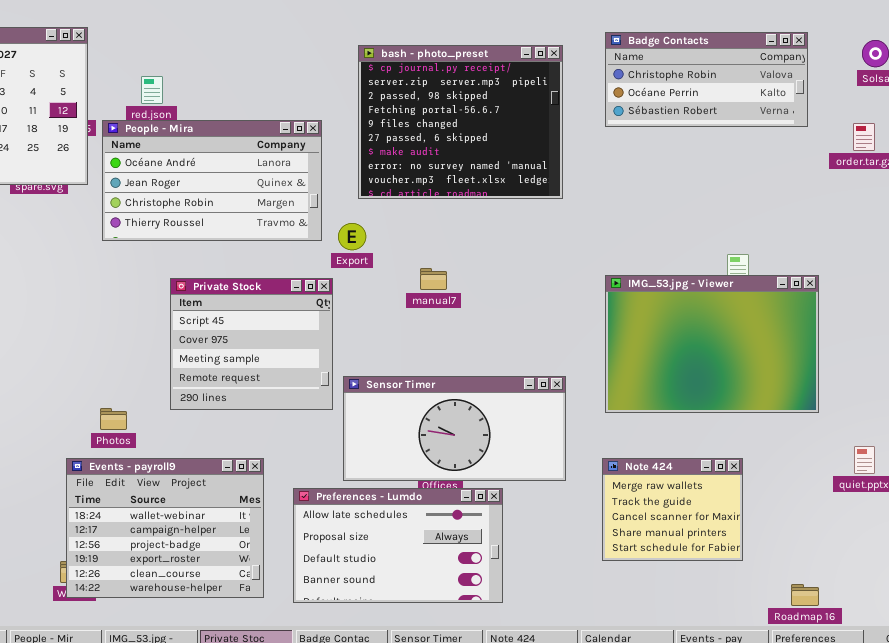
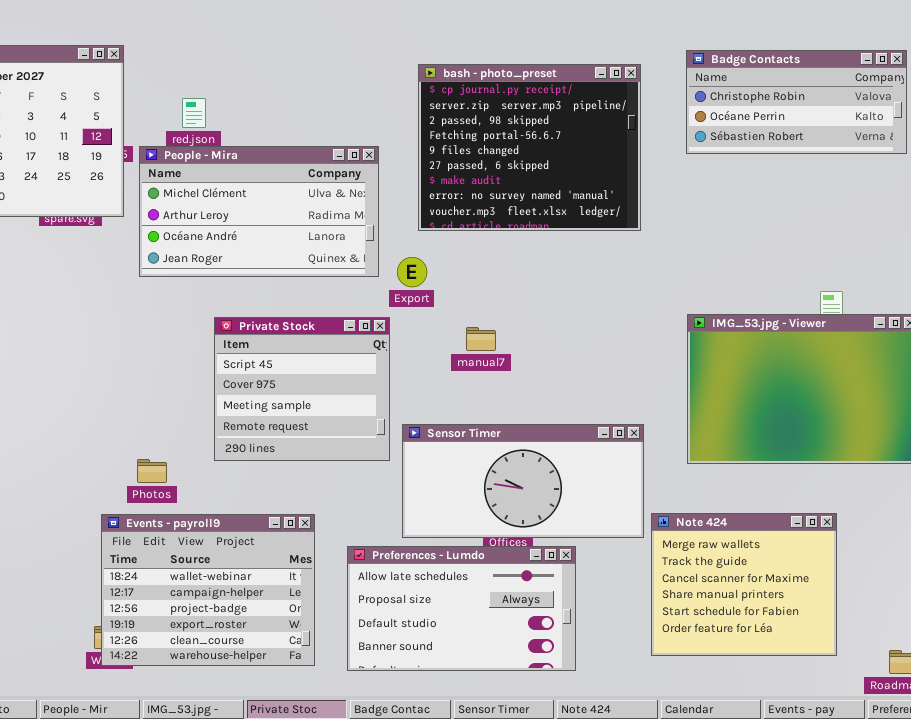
People - Mira: [102,120,322,241] -> [139,146,379,277], scrolled up 2 rows
manual7: [420,268,447,290] -> [466,327,496,351], moved
Note 424: [602,458,743,561] -> [651,513,837,656], resized

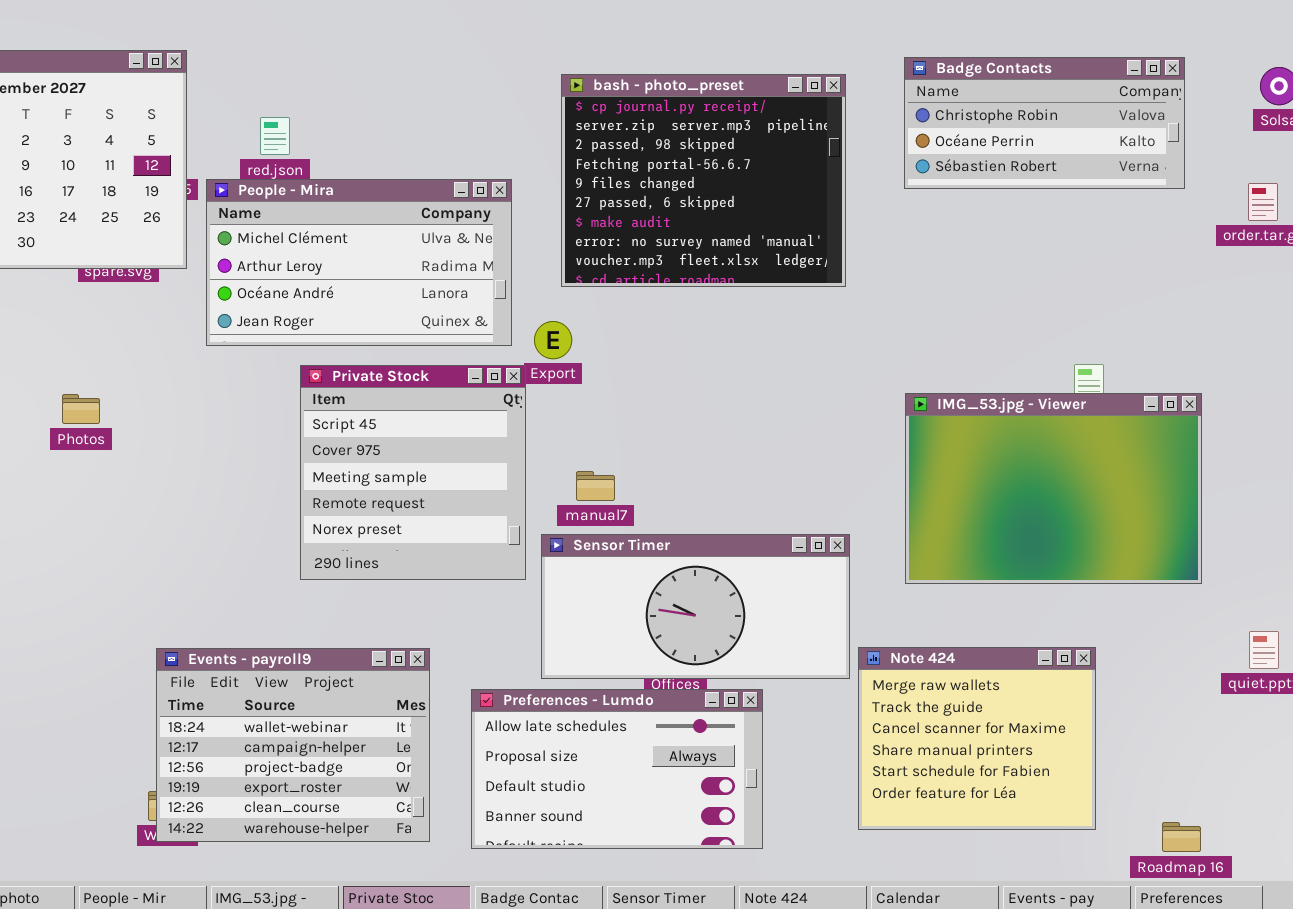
Private Stock: [214,317,390,461] -> [300,365,526,580], resized
manual7: [466,327,496,351] -> [576,471,615,501], moved
Photos: [137,459,167,483] -> [62,394,100,424], moved

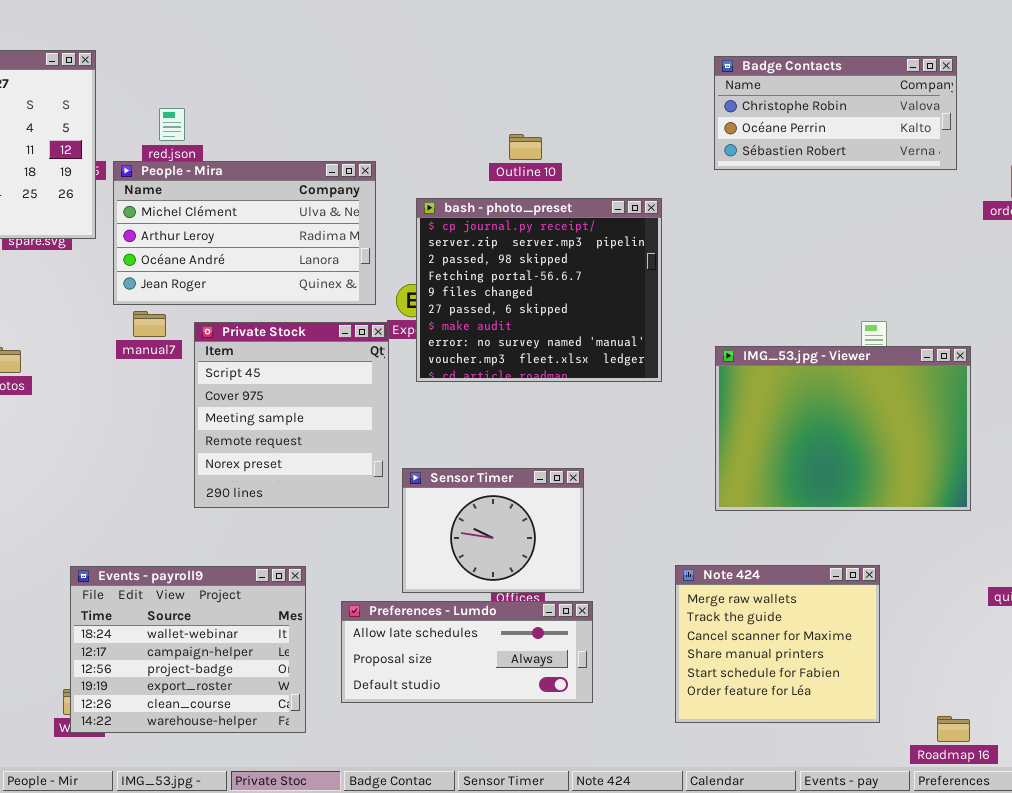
bash - photo_preset: [561,74,846,287] -> [416,198,662,382], moved
manual7: [576,471,615,501] -> [133,311,166,337], moved
Sensor Timer: [541,534,850,679] -> [402,468,584,593], resized
Preferences - Lumdo: [471,689,763,849] -> [341,601,593,703], resized

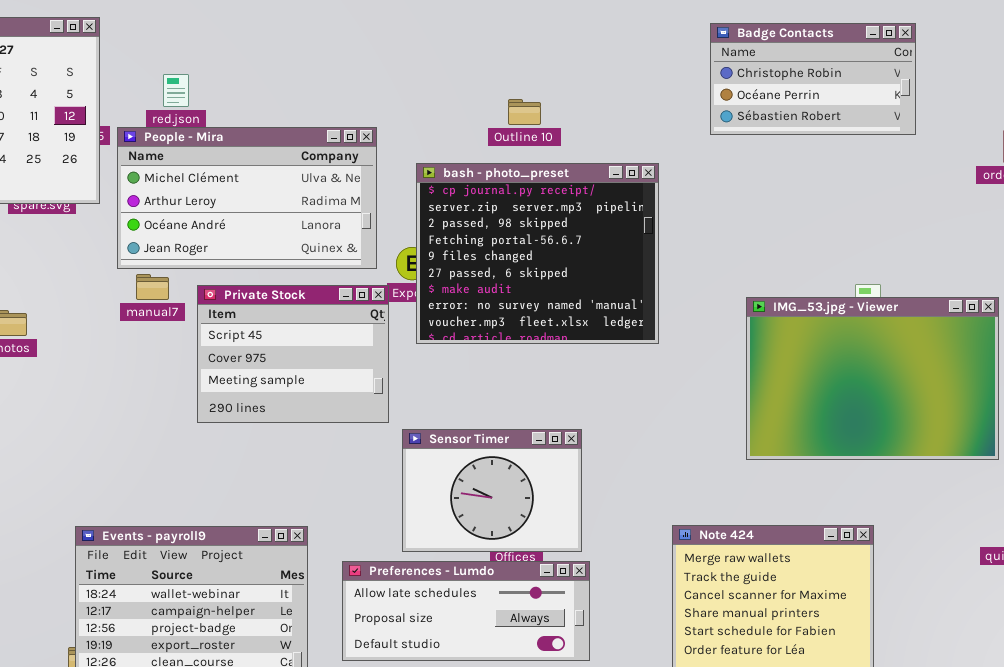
Badge Contacts: [714,56,957,170] -> [710,23,916,135], resized
Private Stock: [194,322,389,508] -> [197,285,389,423], resized
IMG_53.jpg - Viewer: [715,346,971,511] -> [746,297,999,460], moved

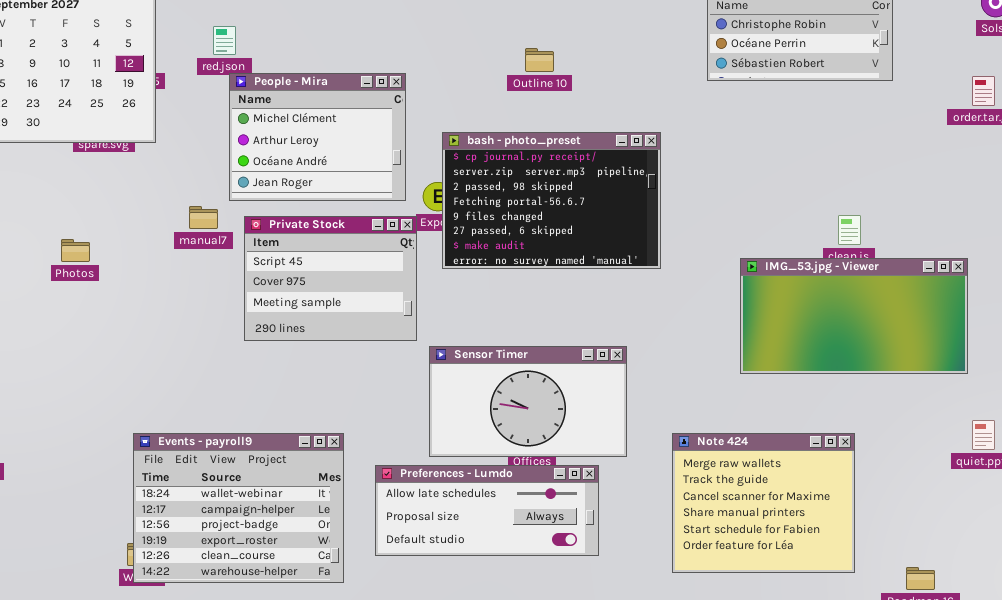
People - Mira: [117,127,377,269] -> [229,73,406,201], resized
bash - photo_preset: [416,163,659,344] -> [442,132,661,269], resized
IMG_53.jpg - Viewer: [746,297,999,460] -> [740,258,968,374], resized
Sensor Timer: [402,429,582,552] -> [429,346,627,457], resized

